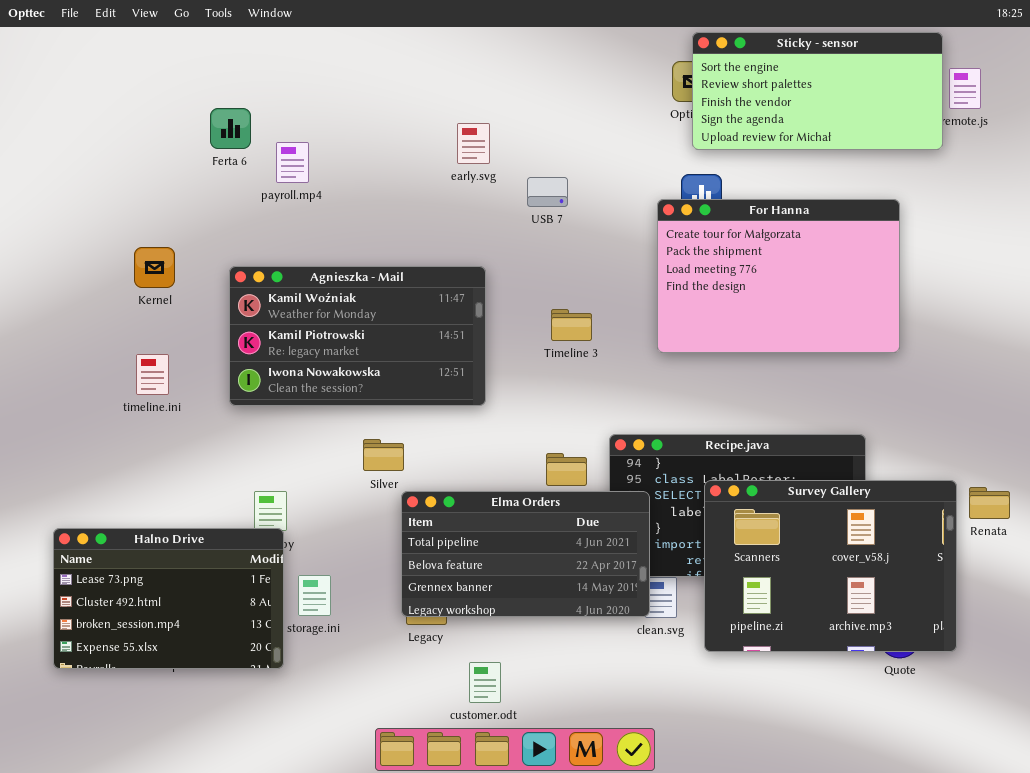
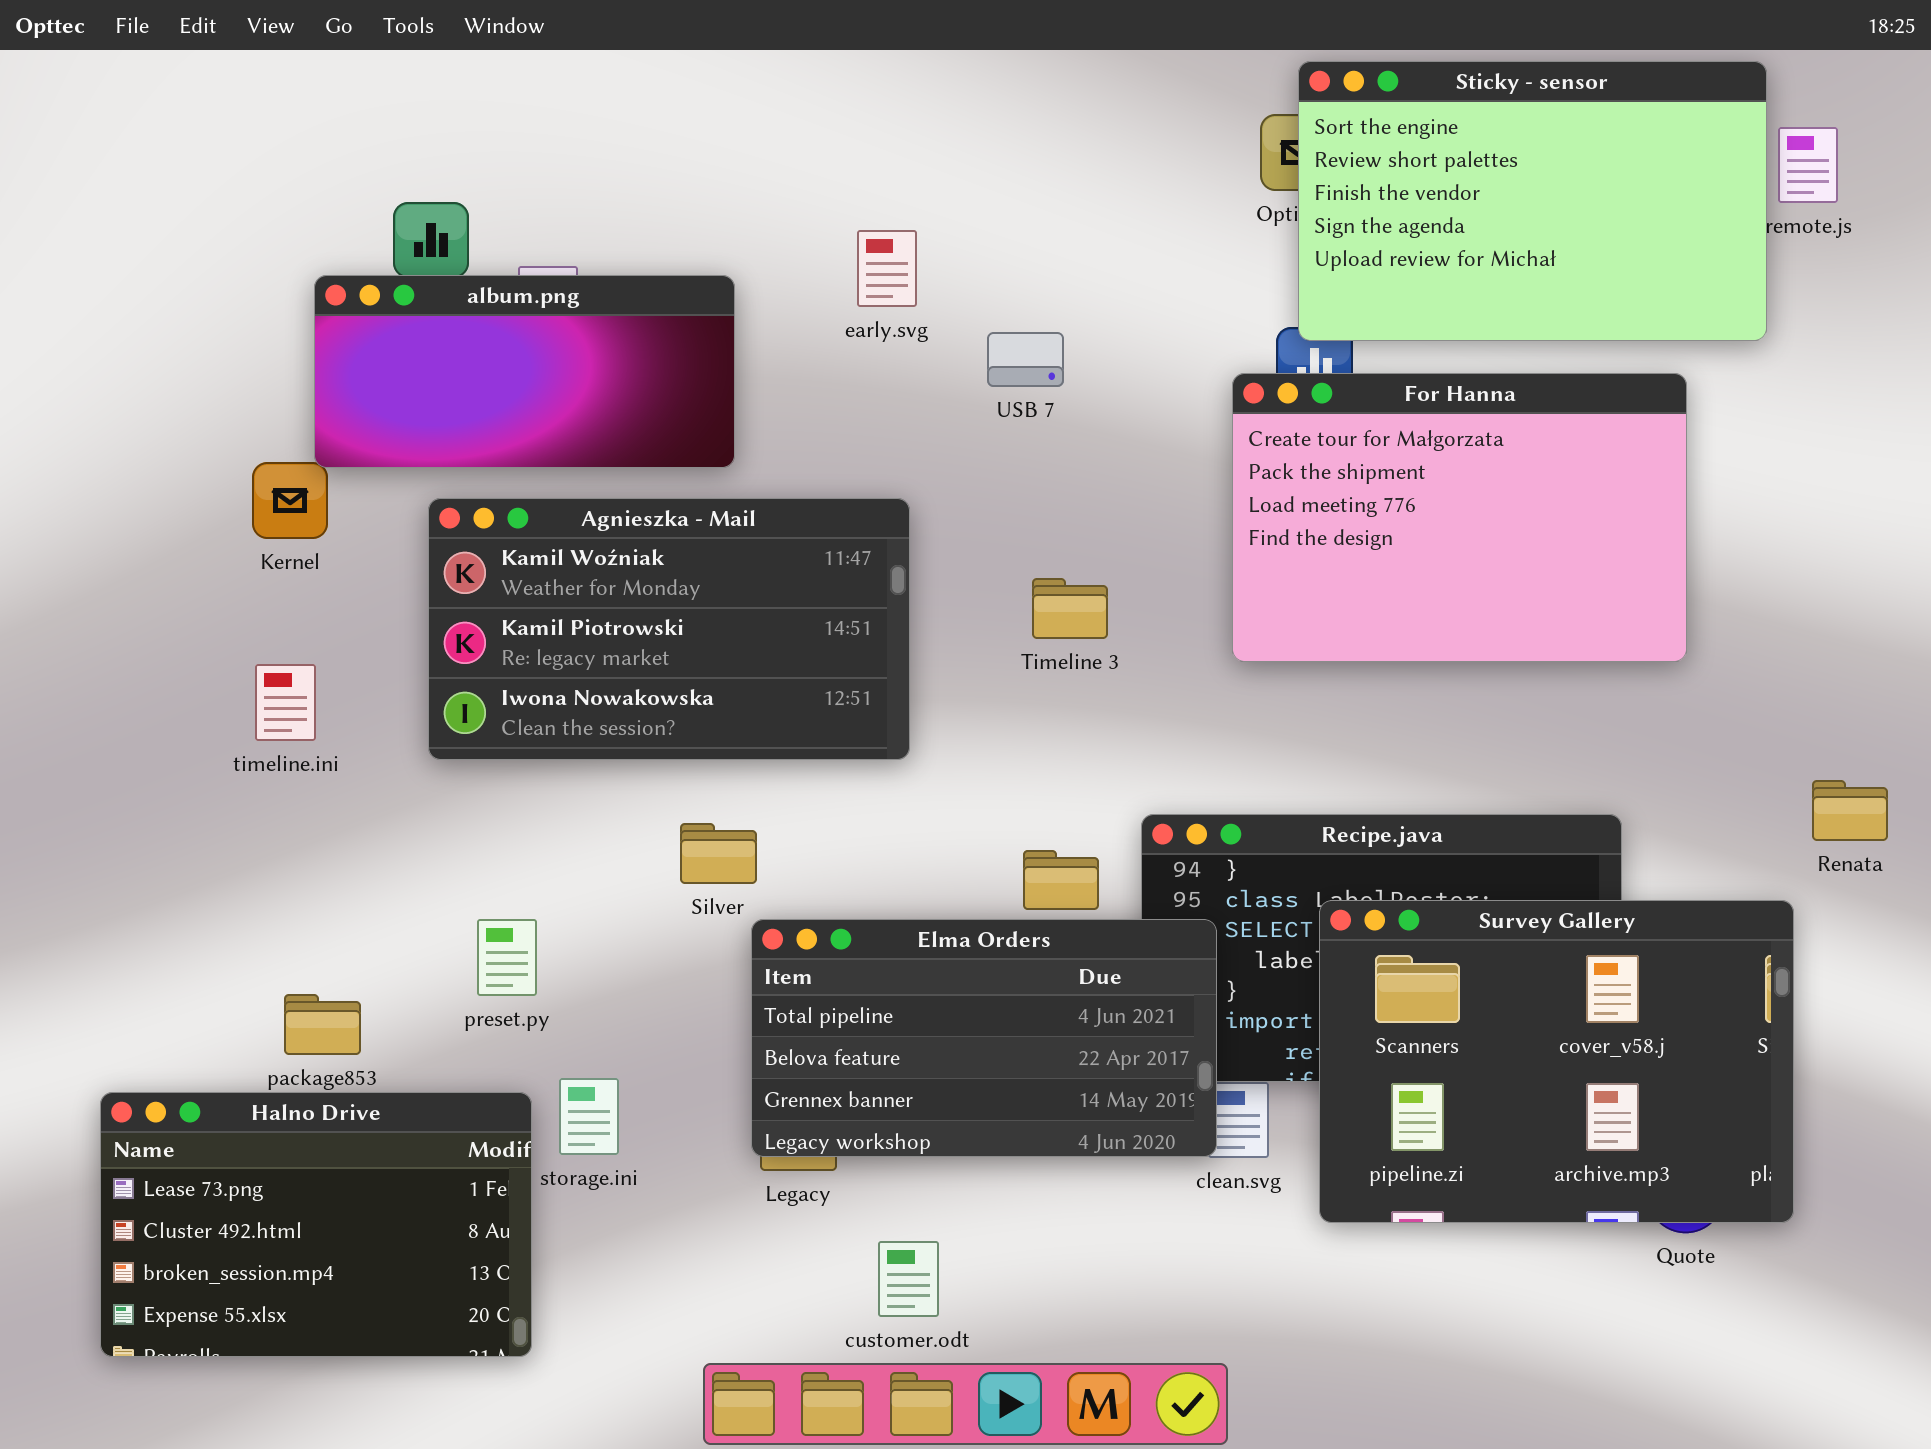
Sticky - sensor: [692,32,943,150] -> [1298,61,1767,341], resized
album.png: none -> [314,275,735,468], opened
Renata: [969,487,1010,519] -> [1812,780,1888,841], moved
Halno Drive: [53,528,284,669] -> [100,1092,532,1357], moved

